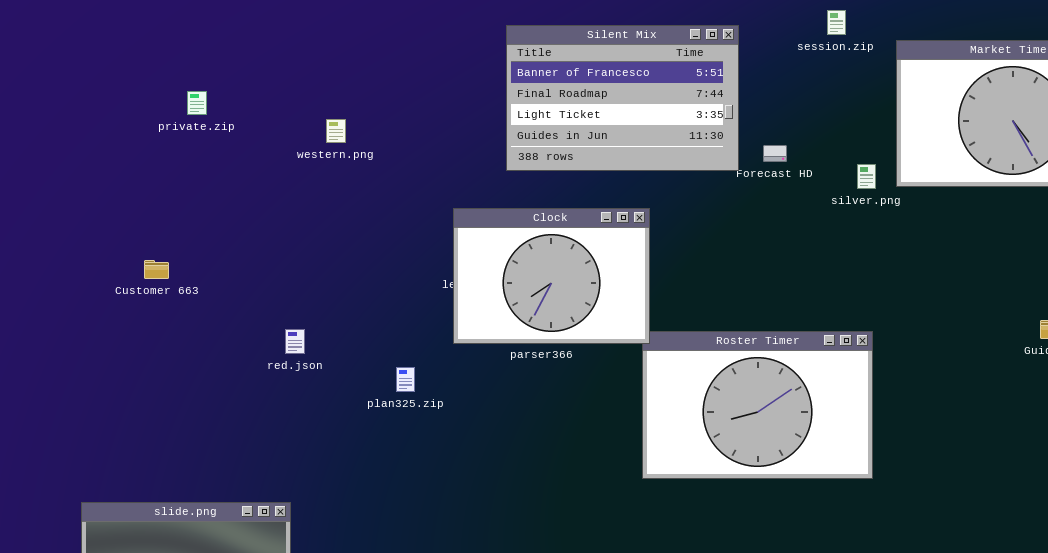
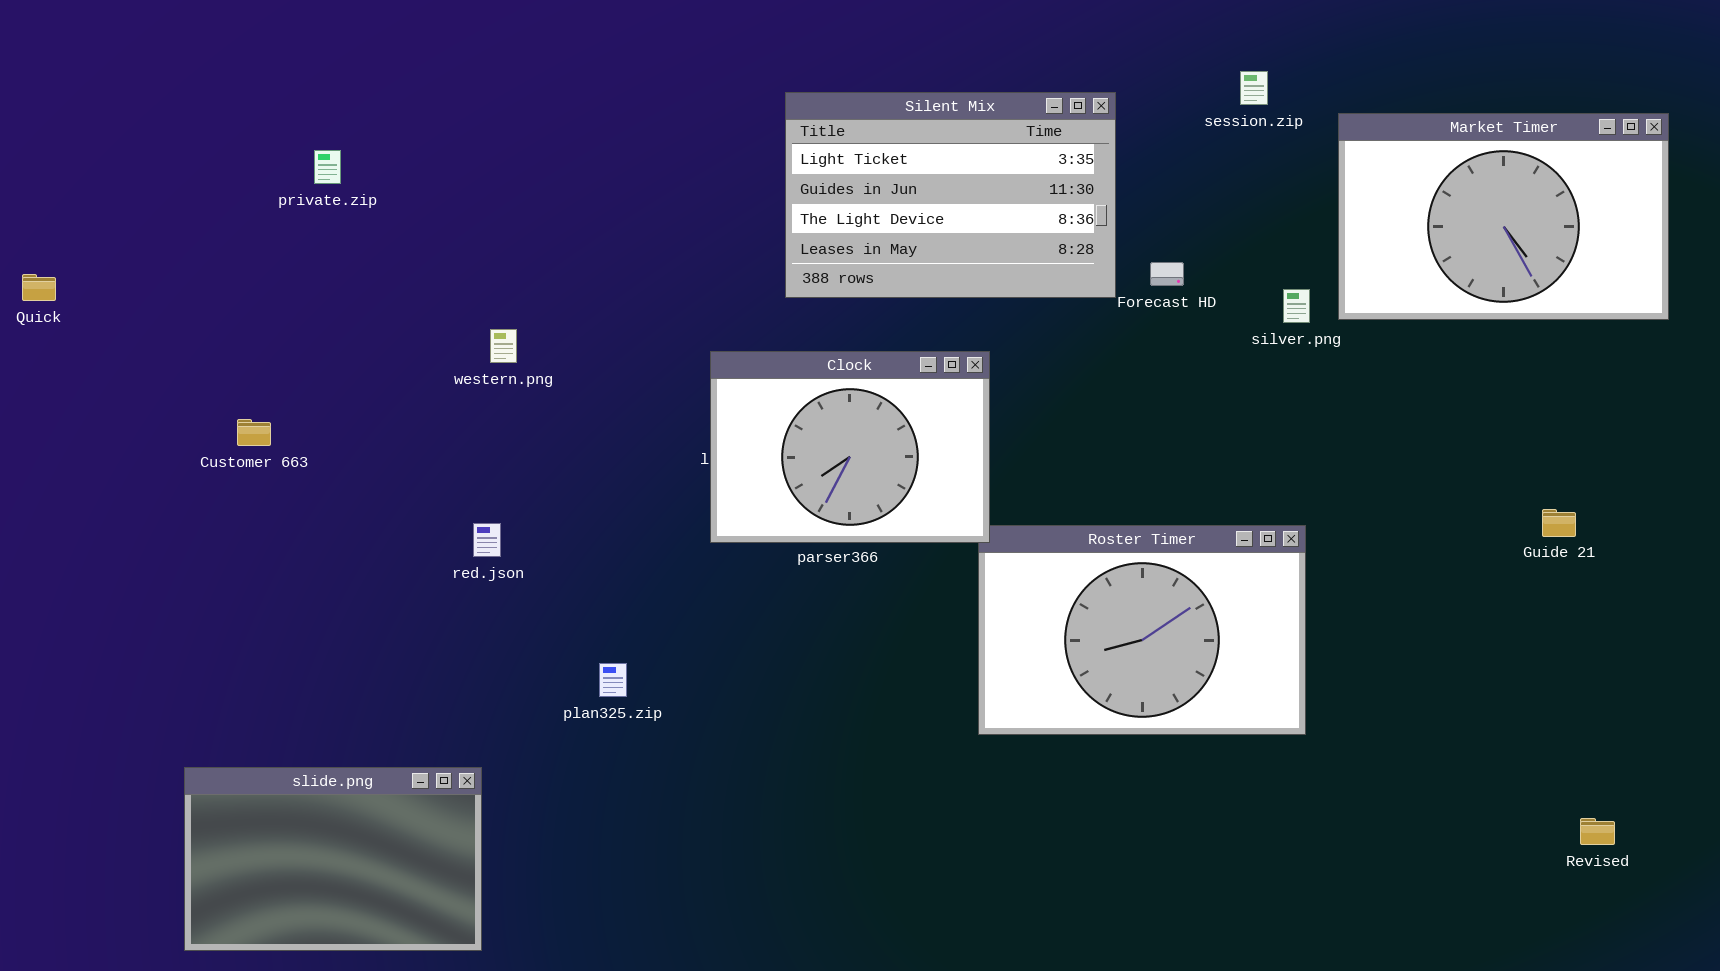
Silent Mix: [506,25,739,171] -> [785,92,1116,298], scrolled down 2 rows
private.zip: [187,91,207,115] -> [314,150,341,184], moved
western.png: [326,119,346,143] -> [490,329,517,363], moved
Customer 663: [144,260,169,279] -> [237,419,271,446], moved
plan325.zip: [396,367,415,392] -> [599,663,627,697], moved

